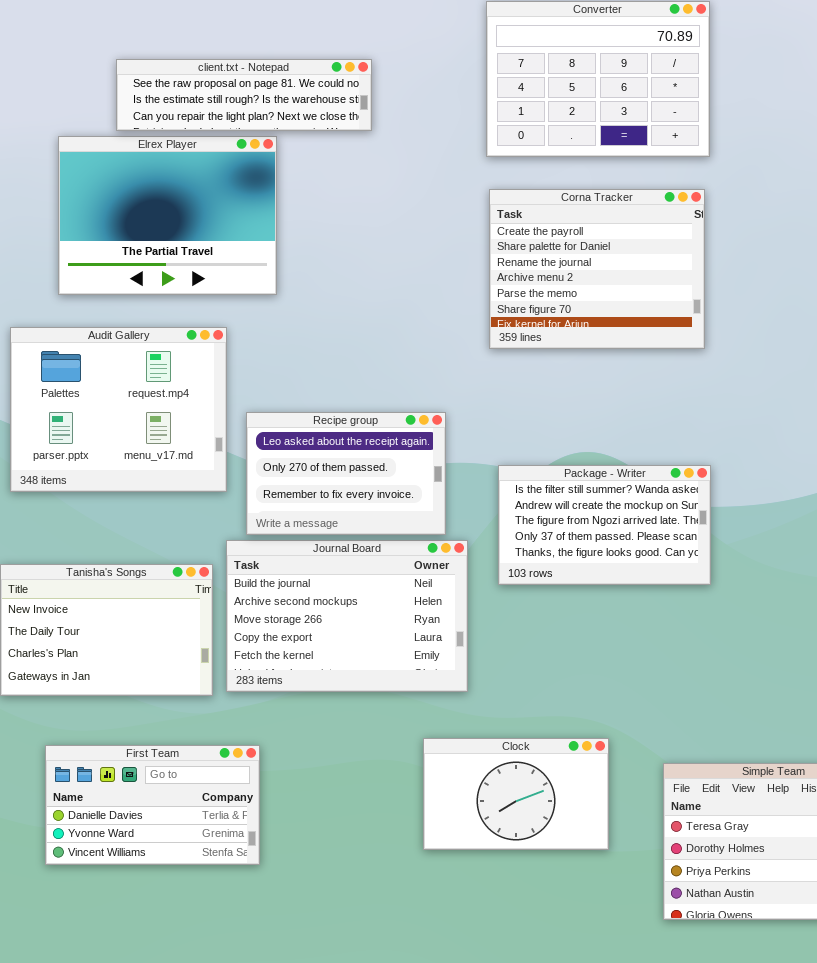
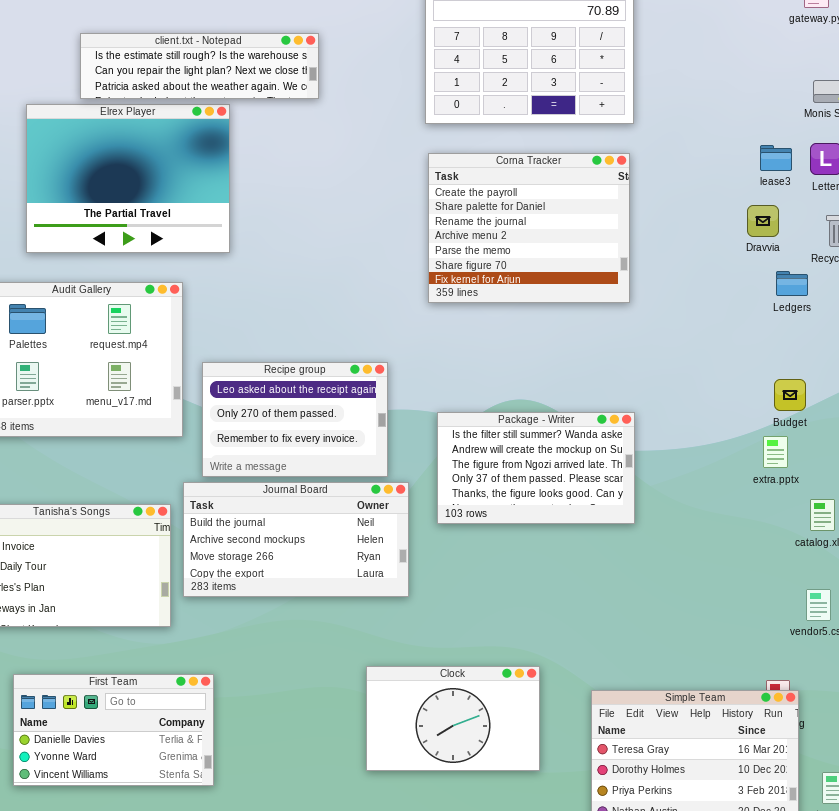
client.txt - Notepad: [116,59,372,131] -> [80,33,319,99], scrolled down 1 row
Journal Board: [226,540,468,692] -> [183,482,409,597], resized

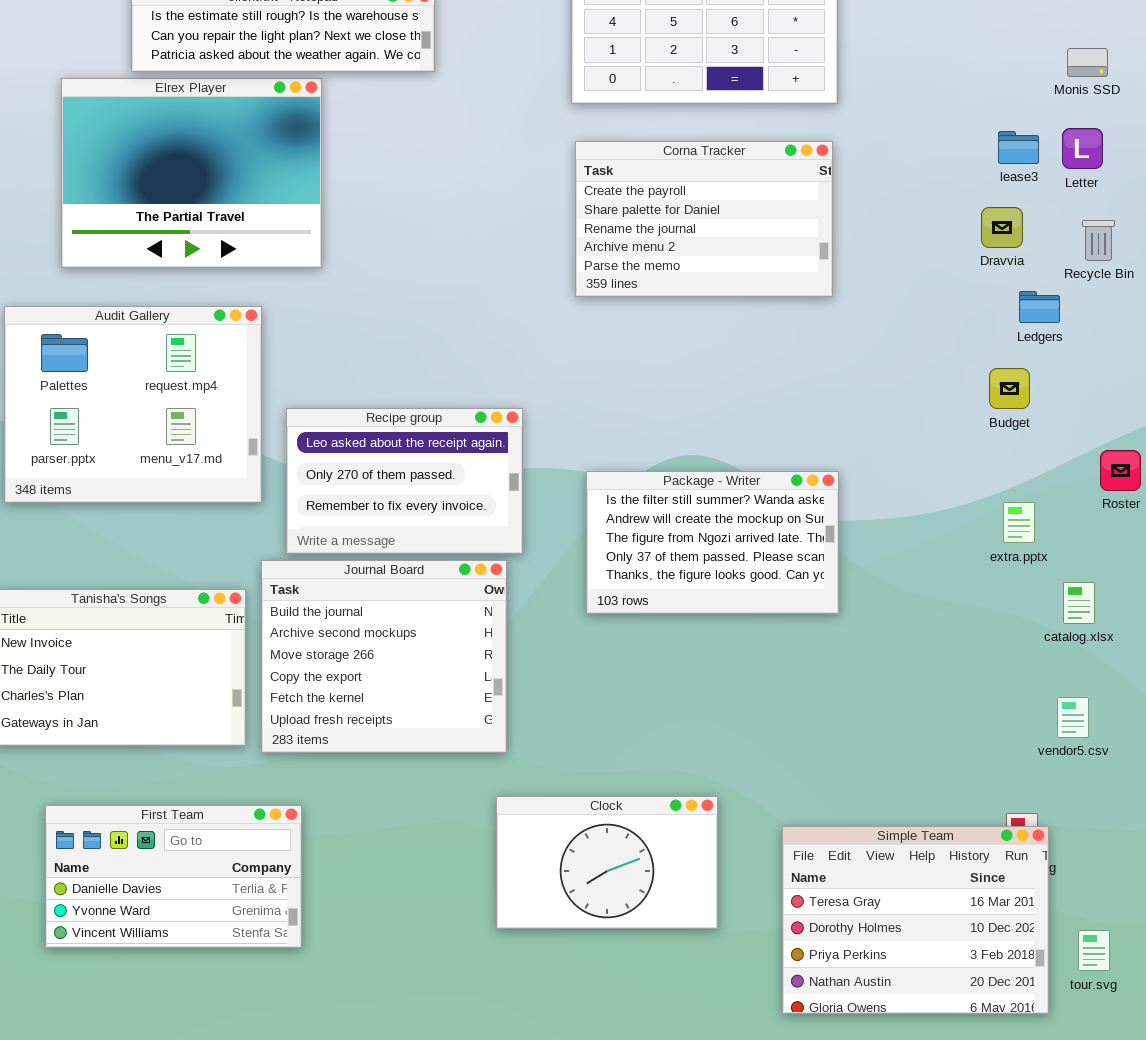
Corna Tracker: [428,153,630,303] -> [575,141,833,297], resized
Budget: [774,379,806,411] -> [989,368,1030,409], moved
Journal Board: [183,482,409,597] -> [261,560,507,753], resized

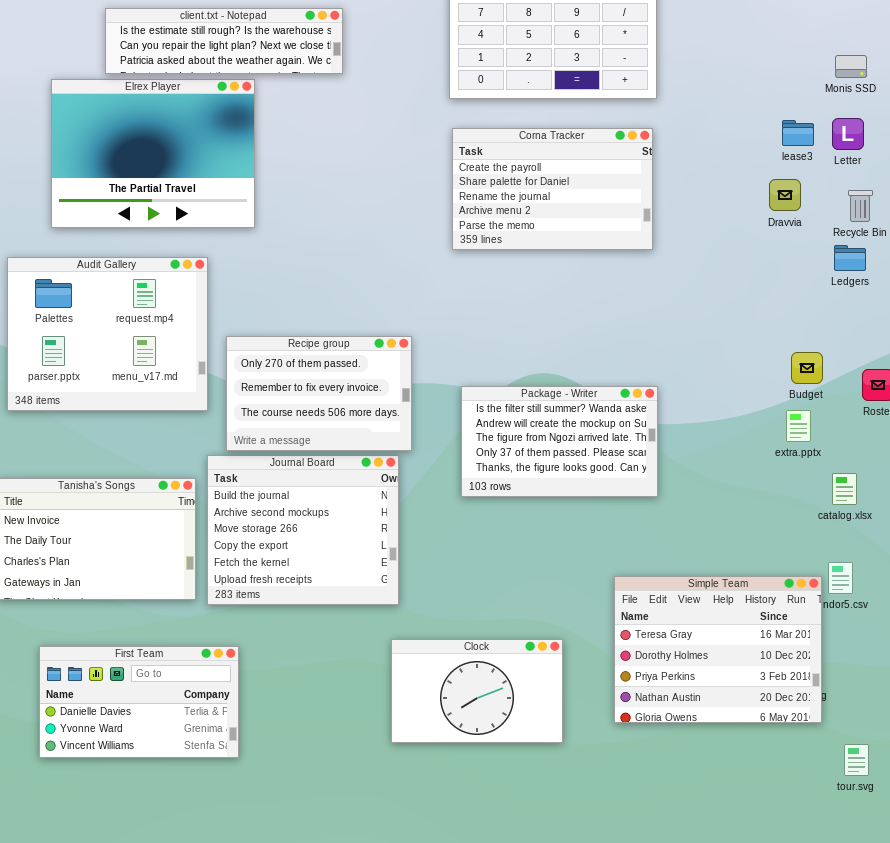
Ledgers: [1019,291,1060,323] -> [834,245,866,271], moved
Budget: [989,368,1030,409] -> [791,352,823,384], moved
Recipe group: [286,408,523,554] -> [226,336,412,451], scrolled down 1 row
Simple Team: [782,826,1049,1014] -> [614,576,822,723], moved

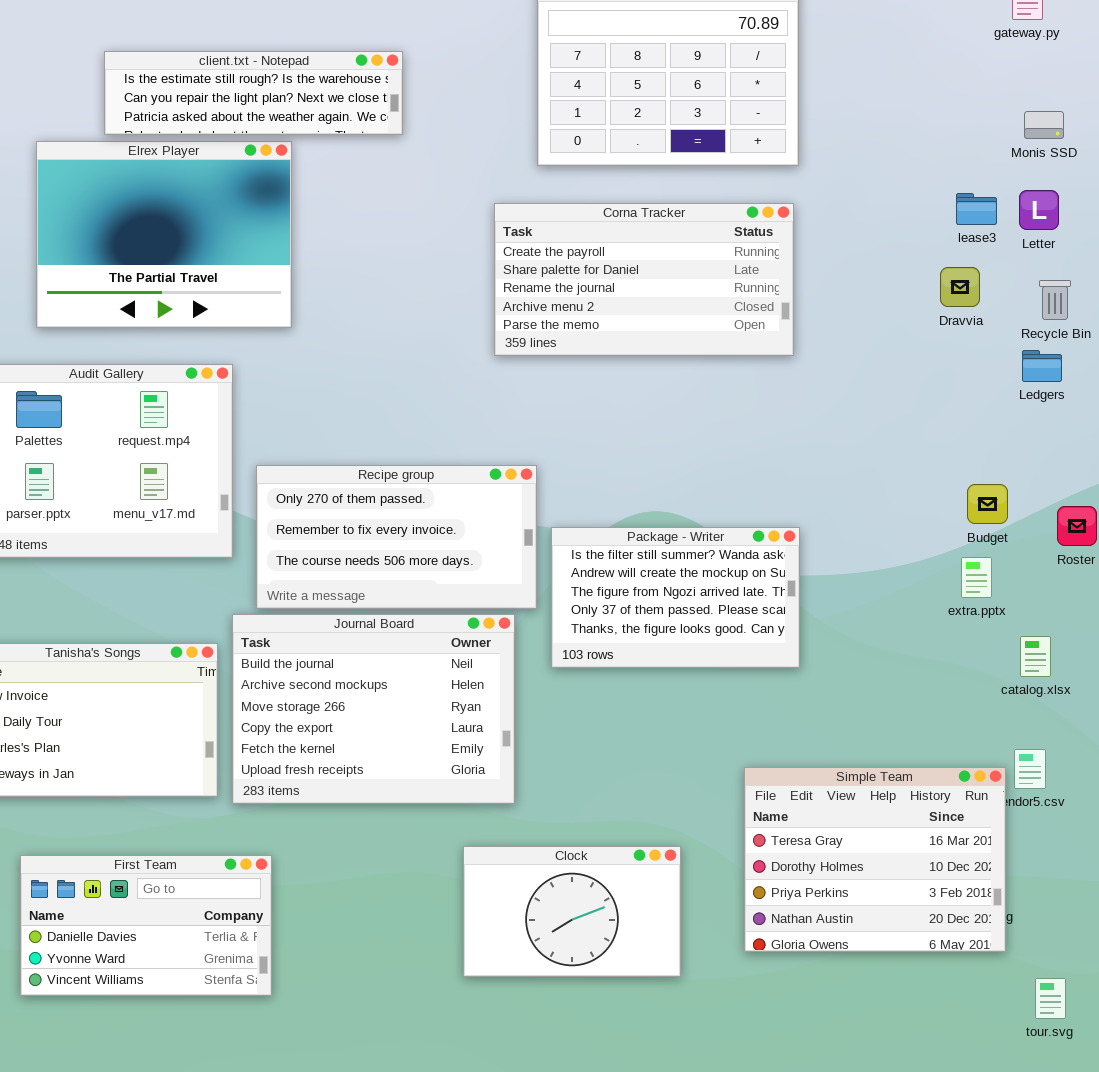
Corna Tracker: [452,128,653,250] -> [494,203,794,356], resized
Recipe group: [226,336,412,451] -> [256,465,537,609], resized
Journal Board: [207,455,399,605] -> [232,614,515,804], resized

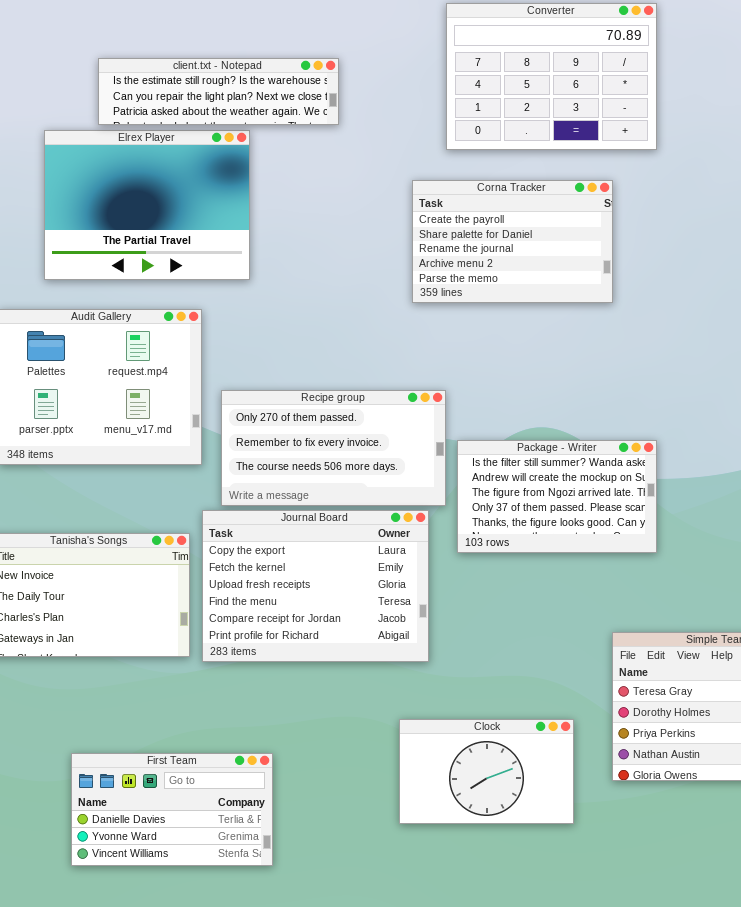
Corna Tracker: [494,203,794,356] -> [412,180,613,303], resized
Journal Board: [232,614,515,804] -> [202,510,429,662], scrolled down 3 rows
Clock: [463,846,681,977] -> [399,719,574,824], moved
First Team: [20,855,272,996] -> [71,753,273,866], moved

